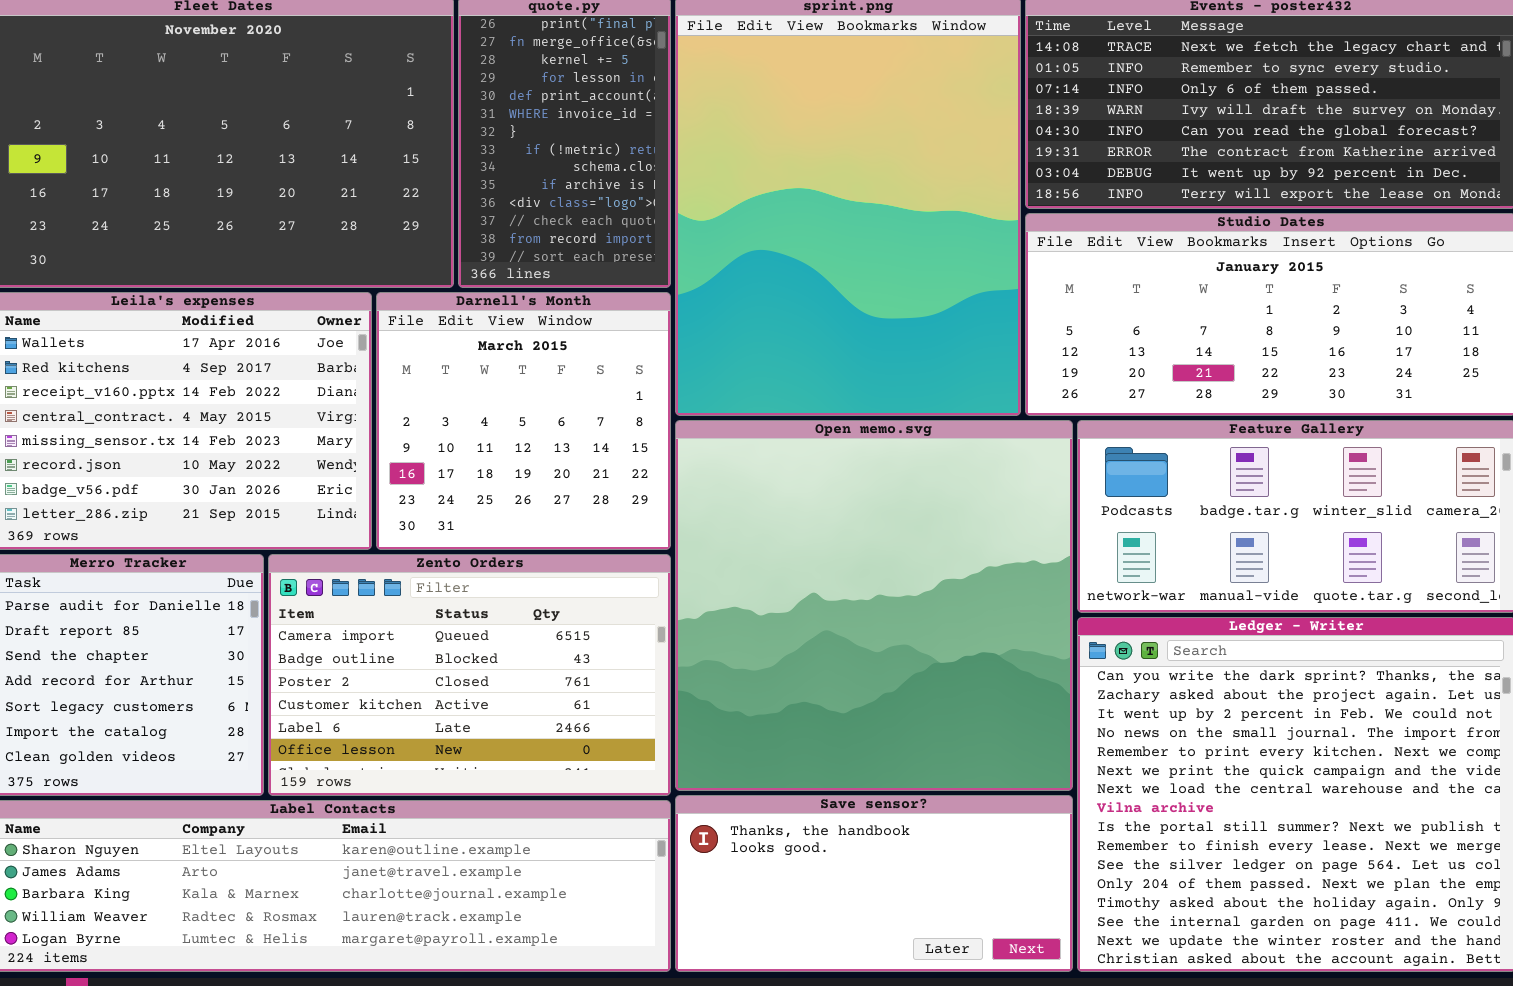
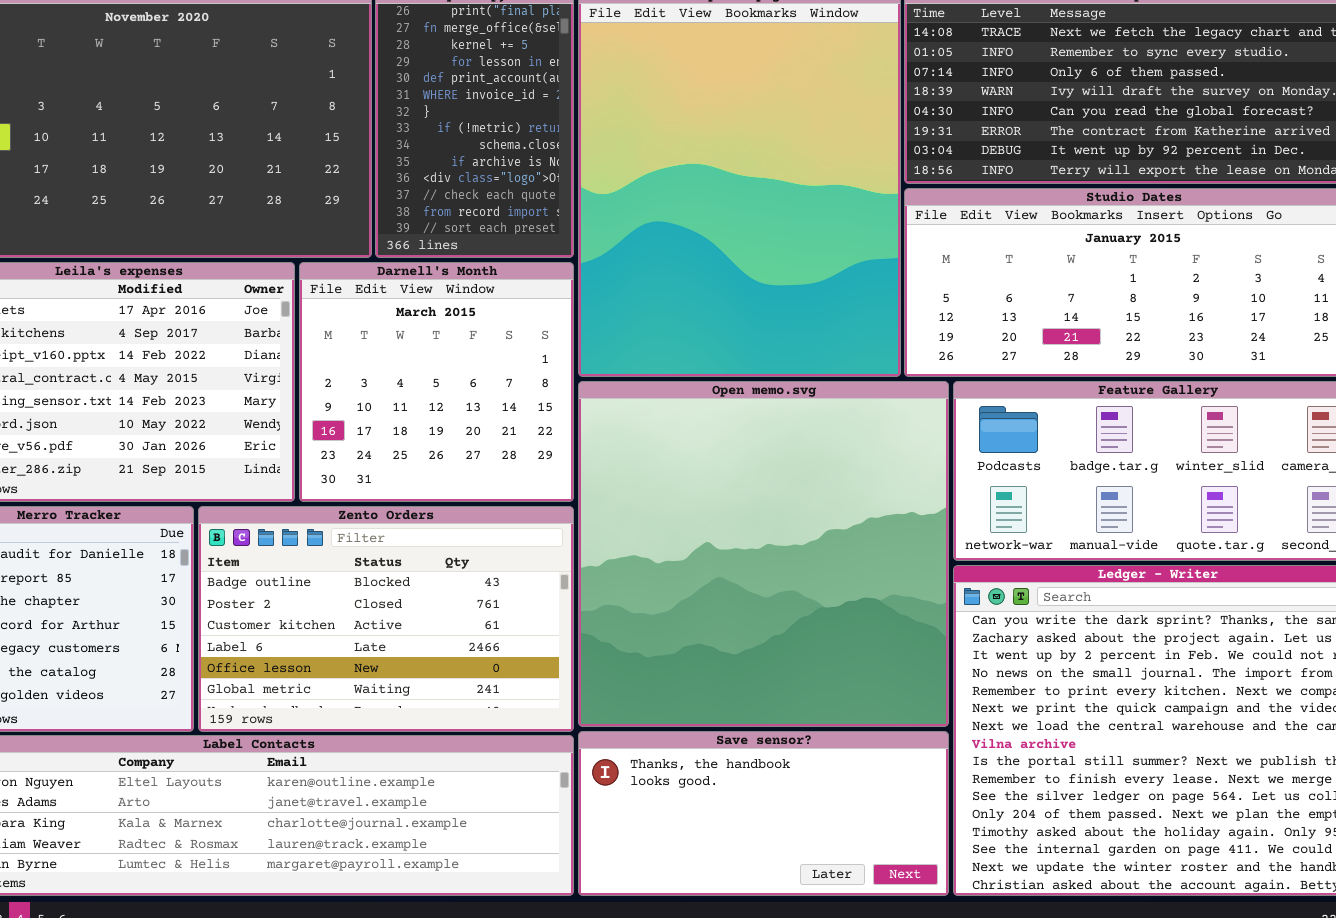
Zento Orders: [268,554,671,796] -> [198,506,574,732], scrolled down 1 row

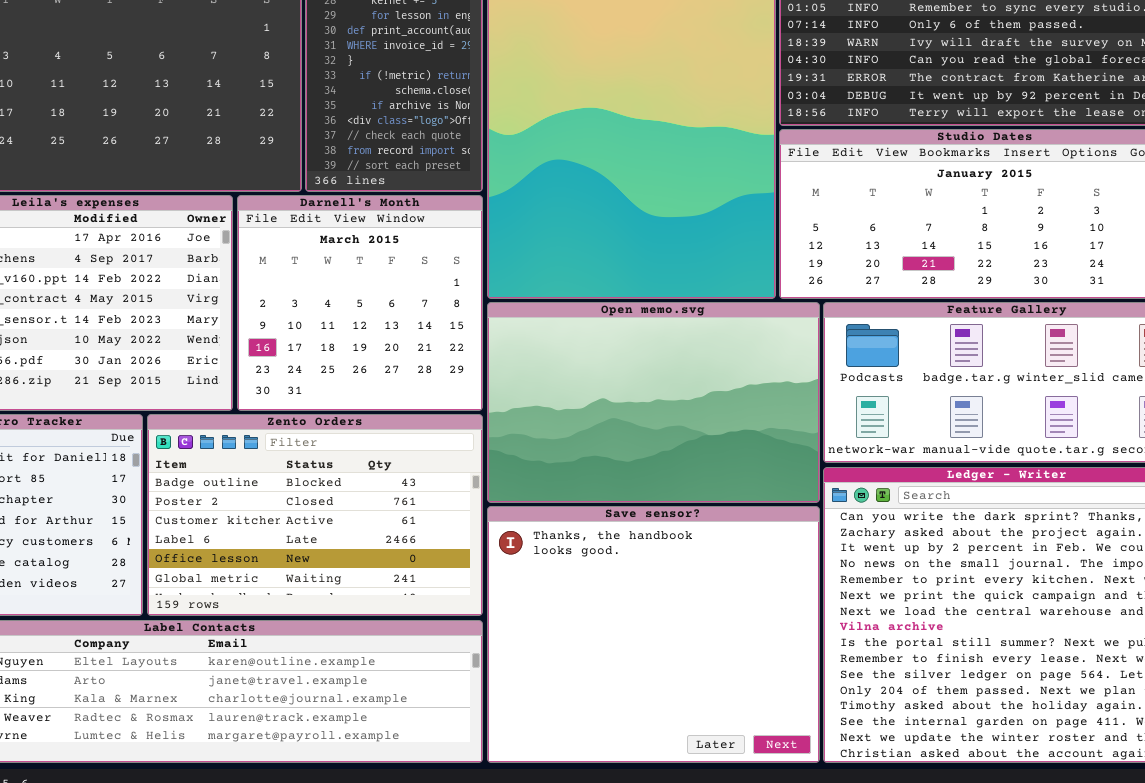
Open memo.svg: [578,381,949,727] -> [487,302,820,503], resized
Save sensor?: [578,731,949,896] -> [487,506,820,763], resized

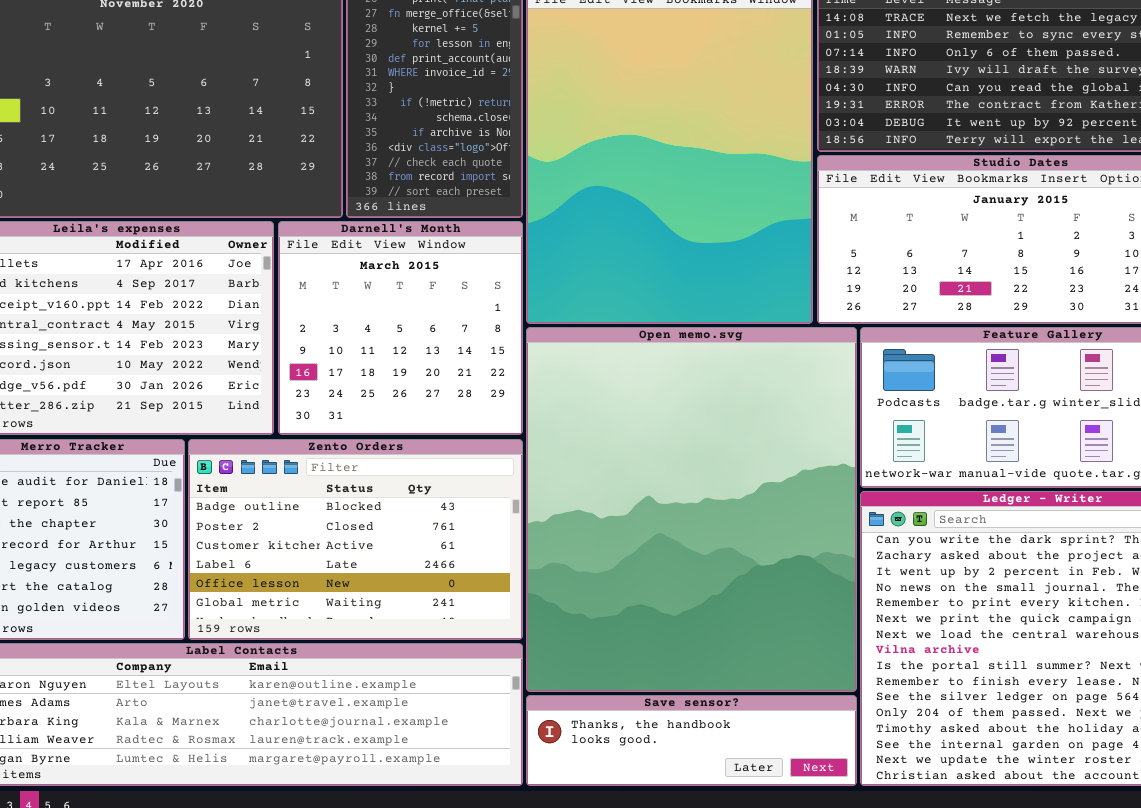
Open memo.svg: [487,302,820,503] -> [526,327,857,692], resized
Save sensor?: [487,506,820,763] -> [526,695,857,786], resized

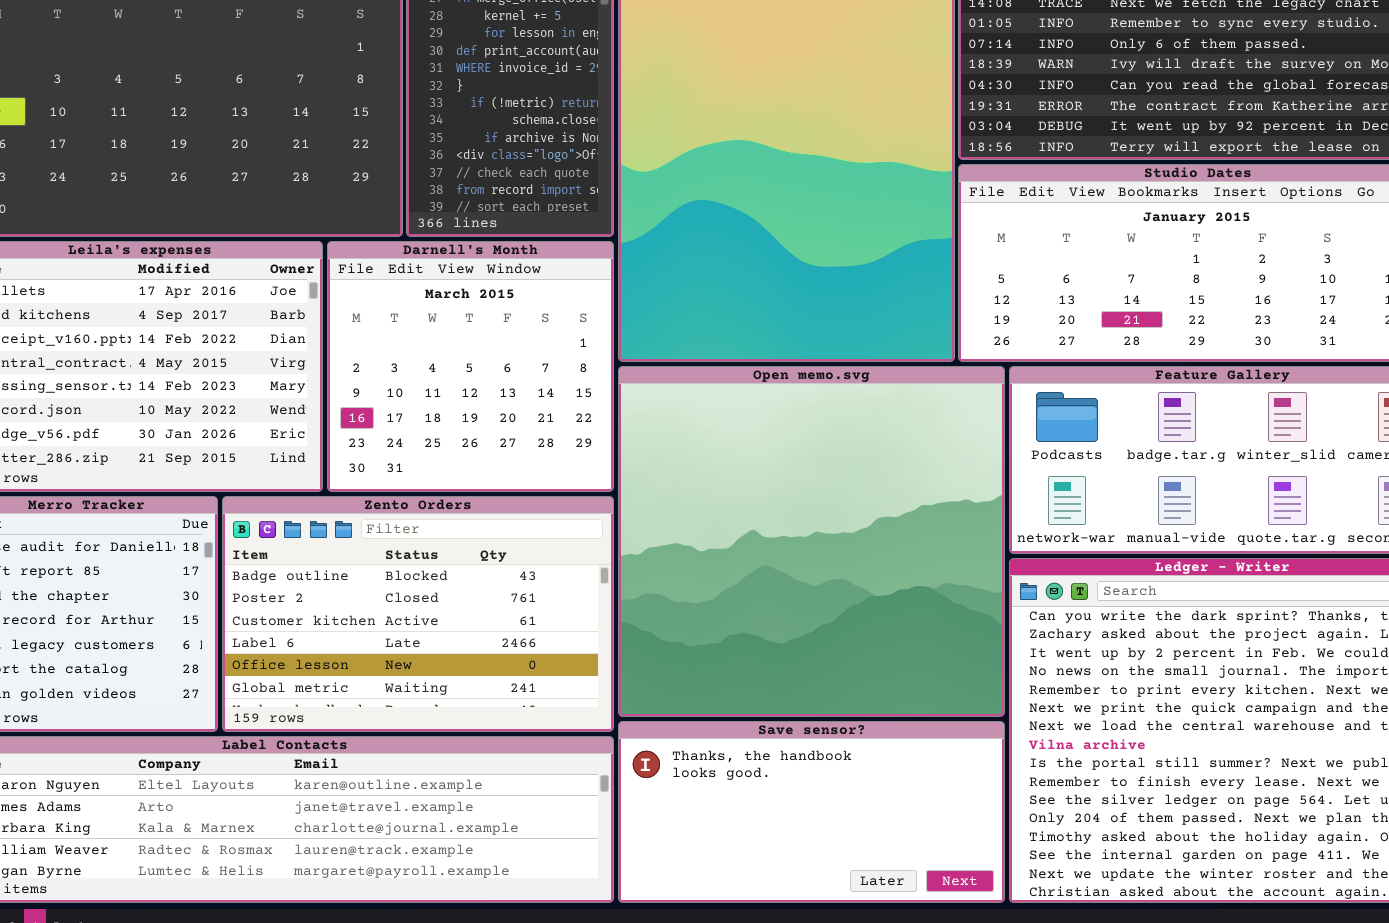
Open memo.svg: [526,327,857,692] -> [618,366,1005,717], resized
Save sensor?: [526,695,857,786] -> [618,721,1005,903], resized

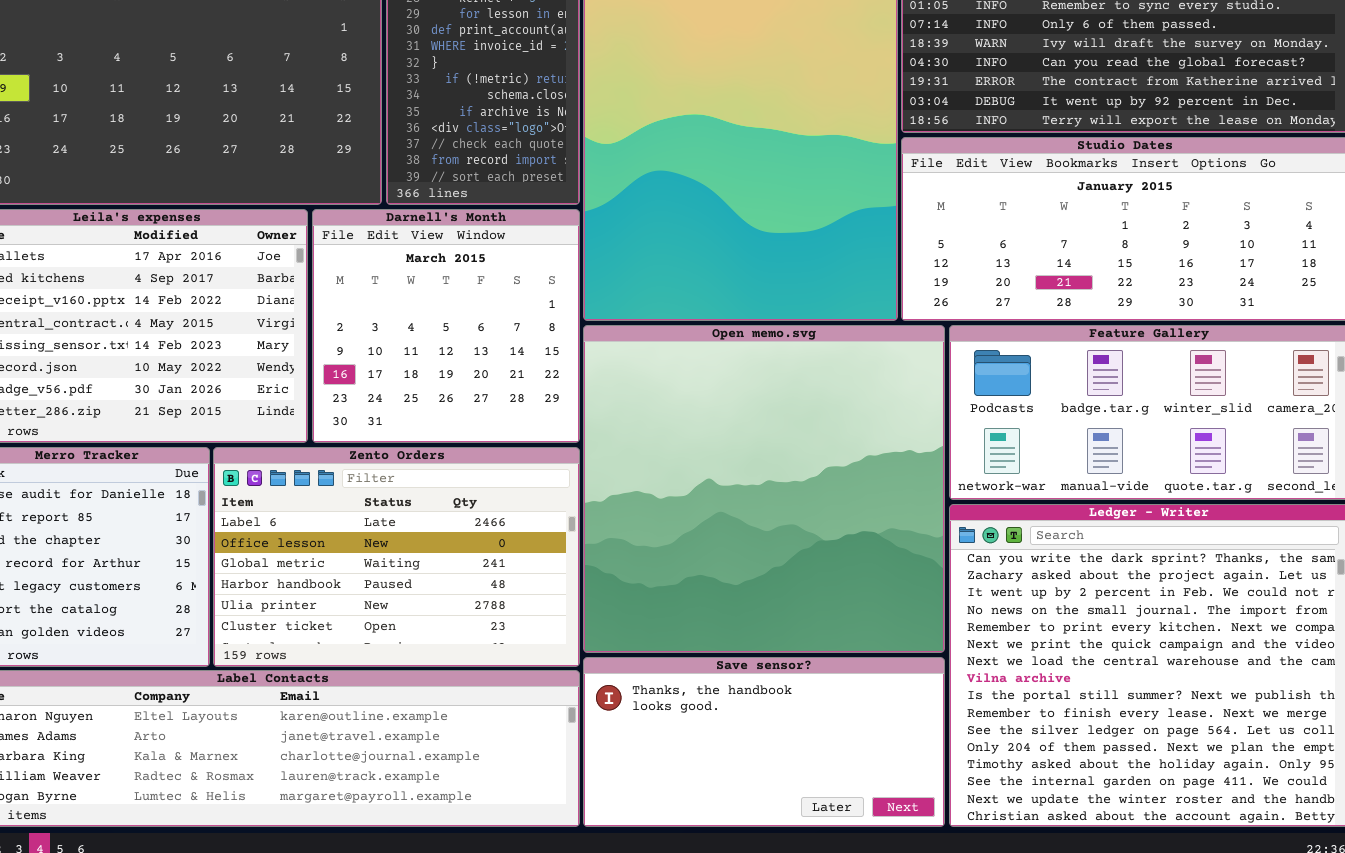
Zento Orders: [222,496,614,732] -> [213,447,580,667], scrolled down 3 rows

